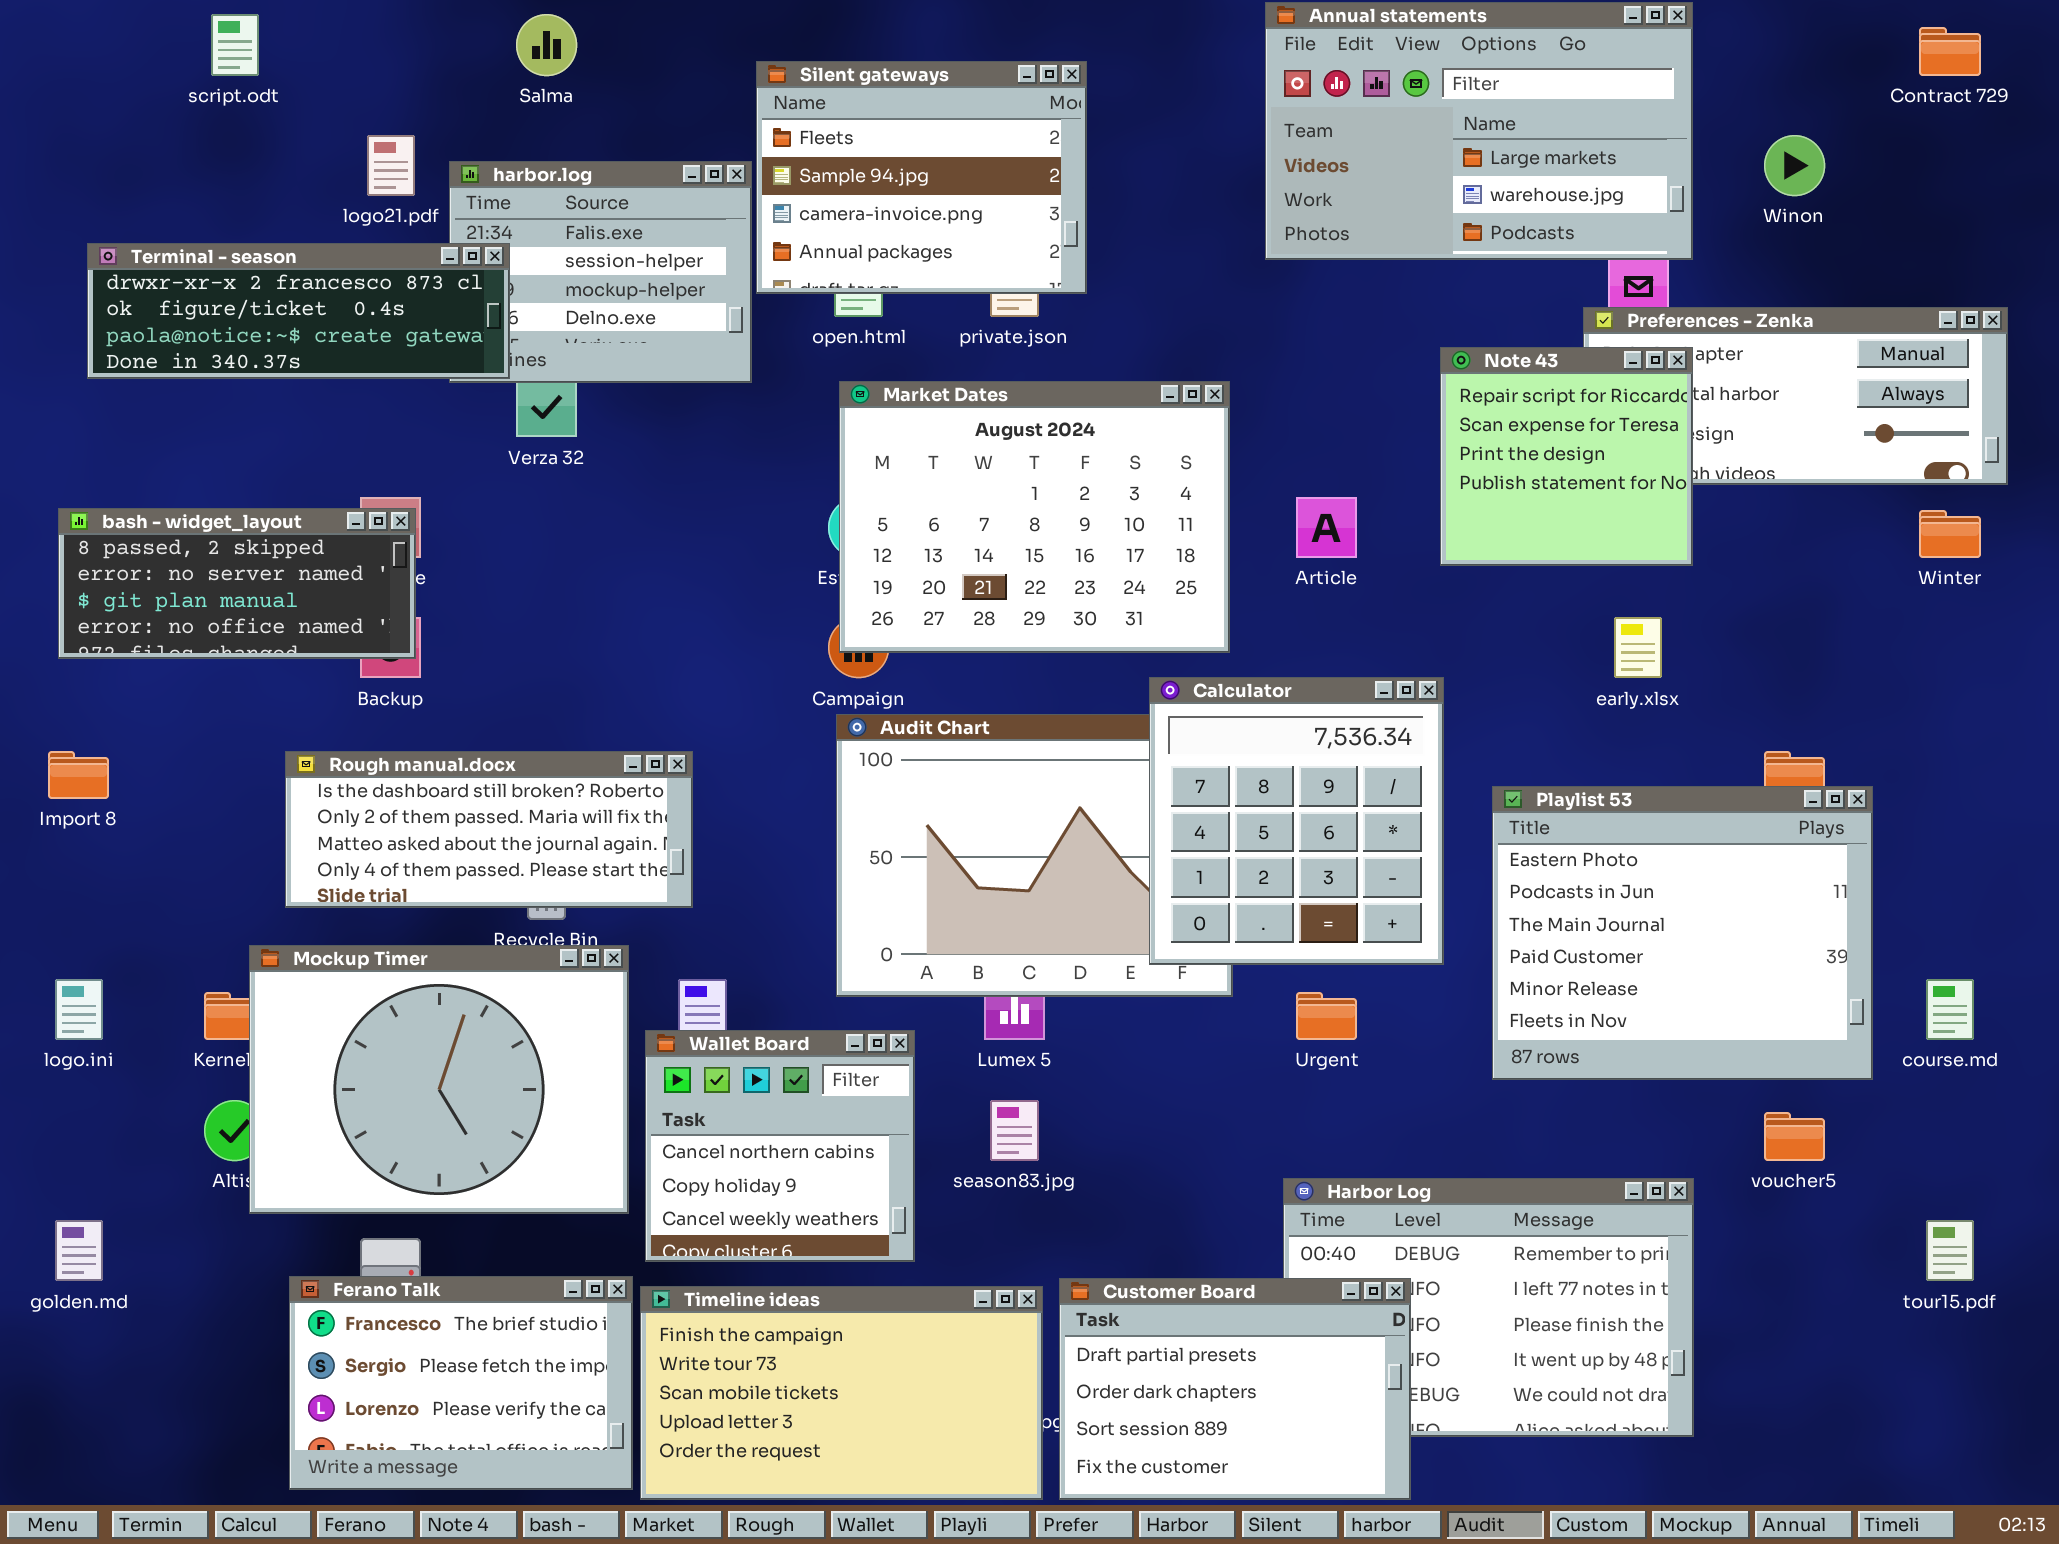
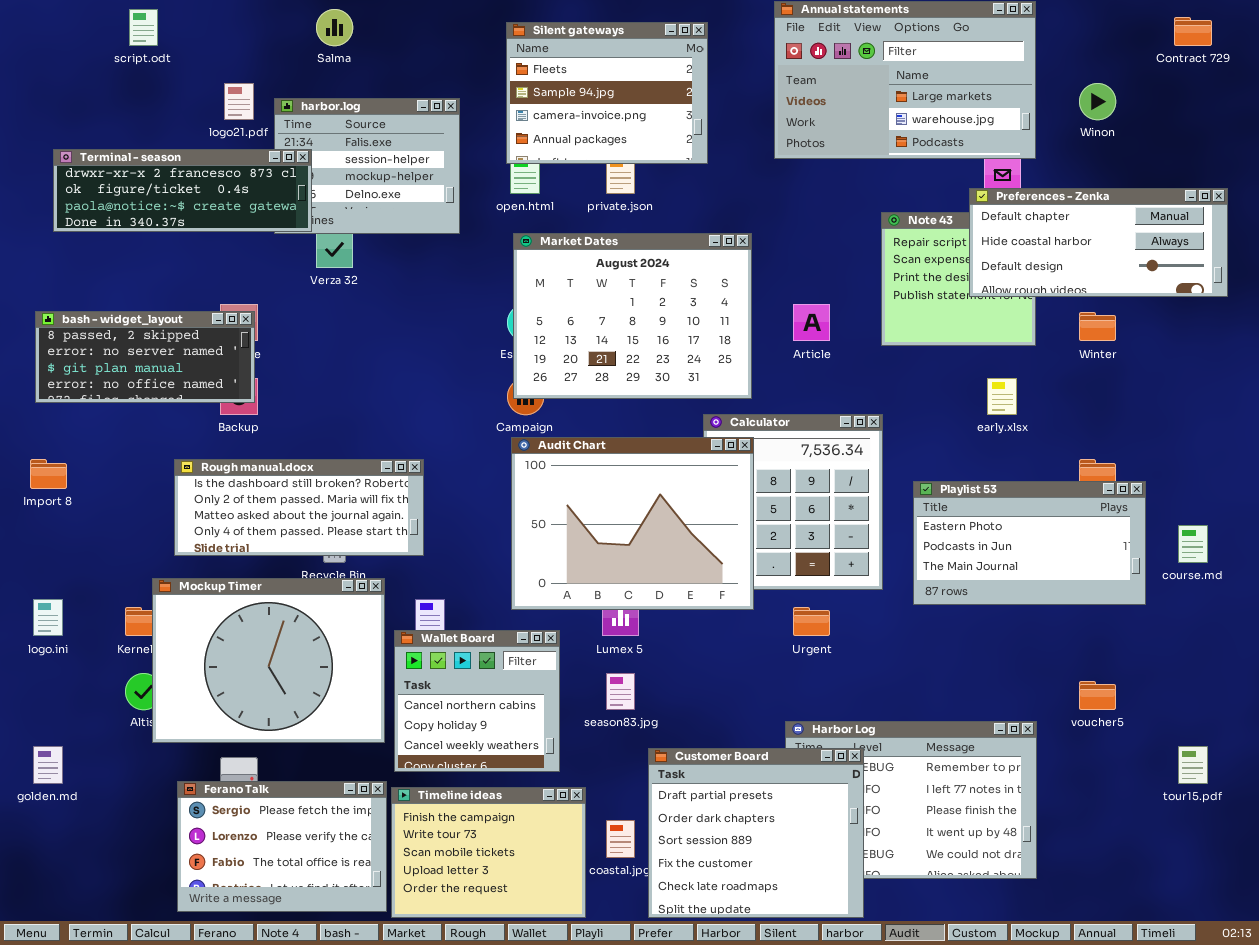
Silent gateways: [756,61,1087,294] -> [506,22,708,164], moved
Preferences - Zenka: [1583,307,2008,485] -> [969,188,1228,297], raised
Winter: [1919,510,1981,558] -> [1079,312,1116,341], moved
Audit Chart: [836,714,1233,997] -> [511,437,754,610], raised
Playlist 53: [1492,786,1873,1080] -> [913,481,1146,605], resized
course.md: [1926,979,1974,1040] -> [1178,525,1208,563], moved
Ferano Talk: [289,1276,633,1490] -> [177,781,387,912], scrolled down 1 row
Customer Board: [1059,1278,1411,1500] -> [648,748,864,918], resized
Timeline ideas: [640,1286,1043,1500] -> [391,787,586,918], resized

